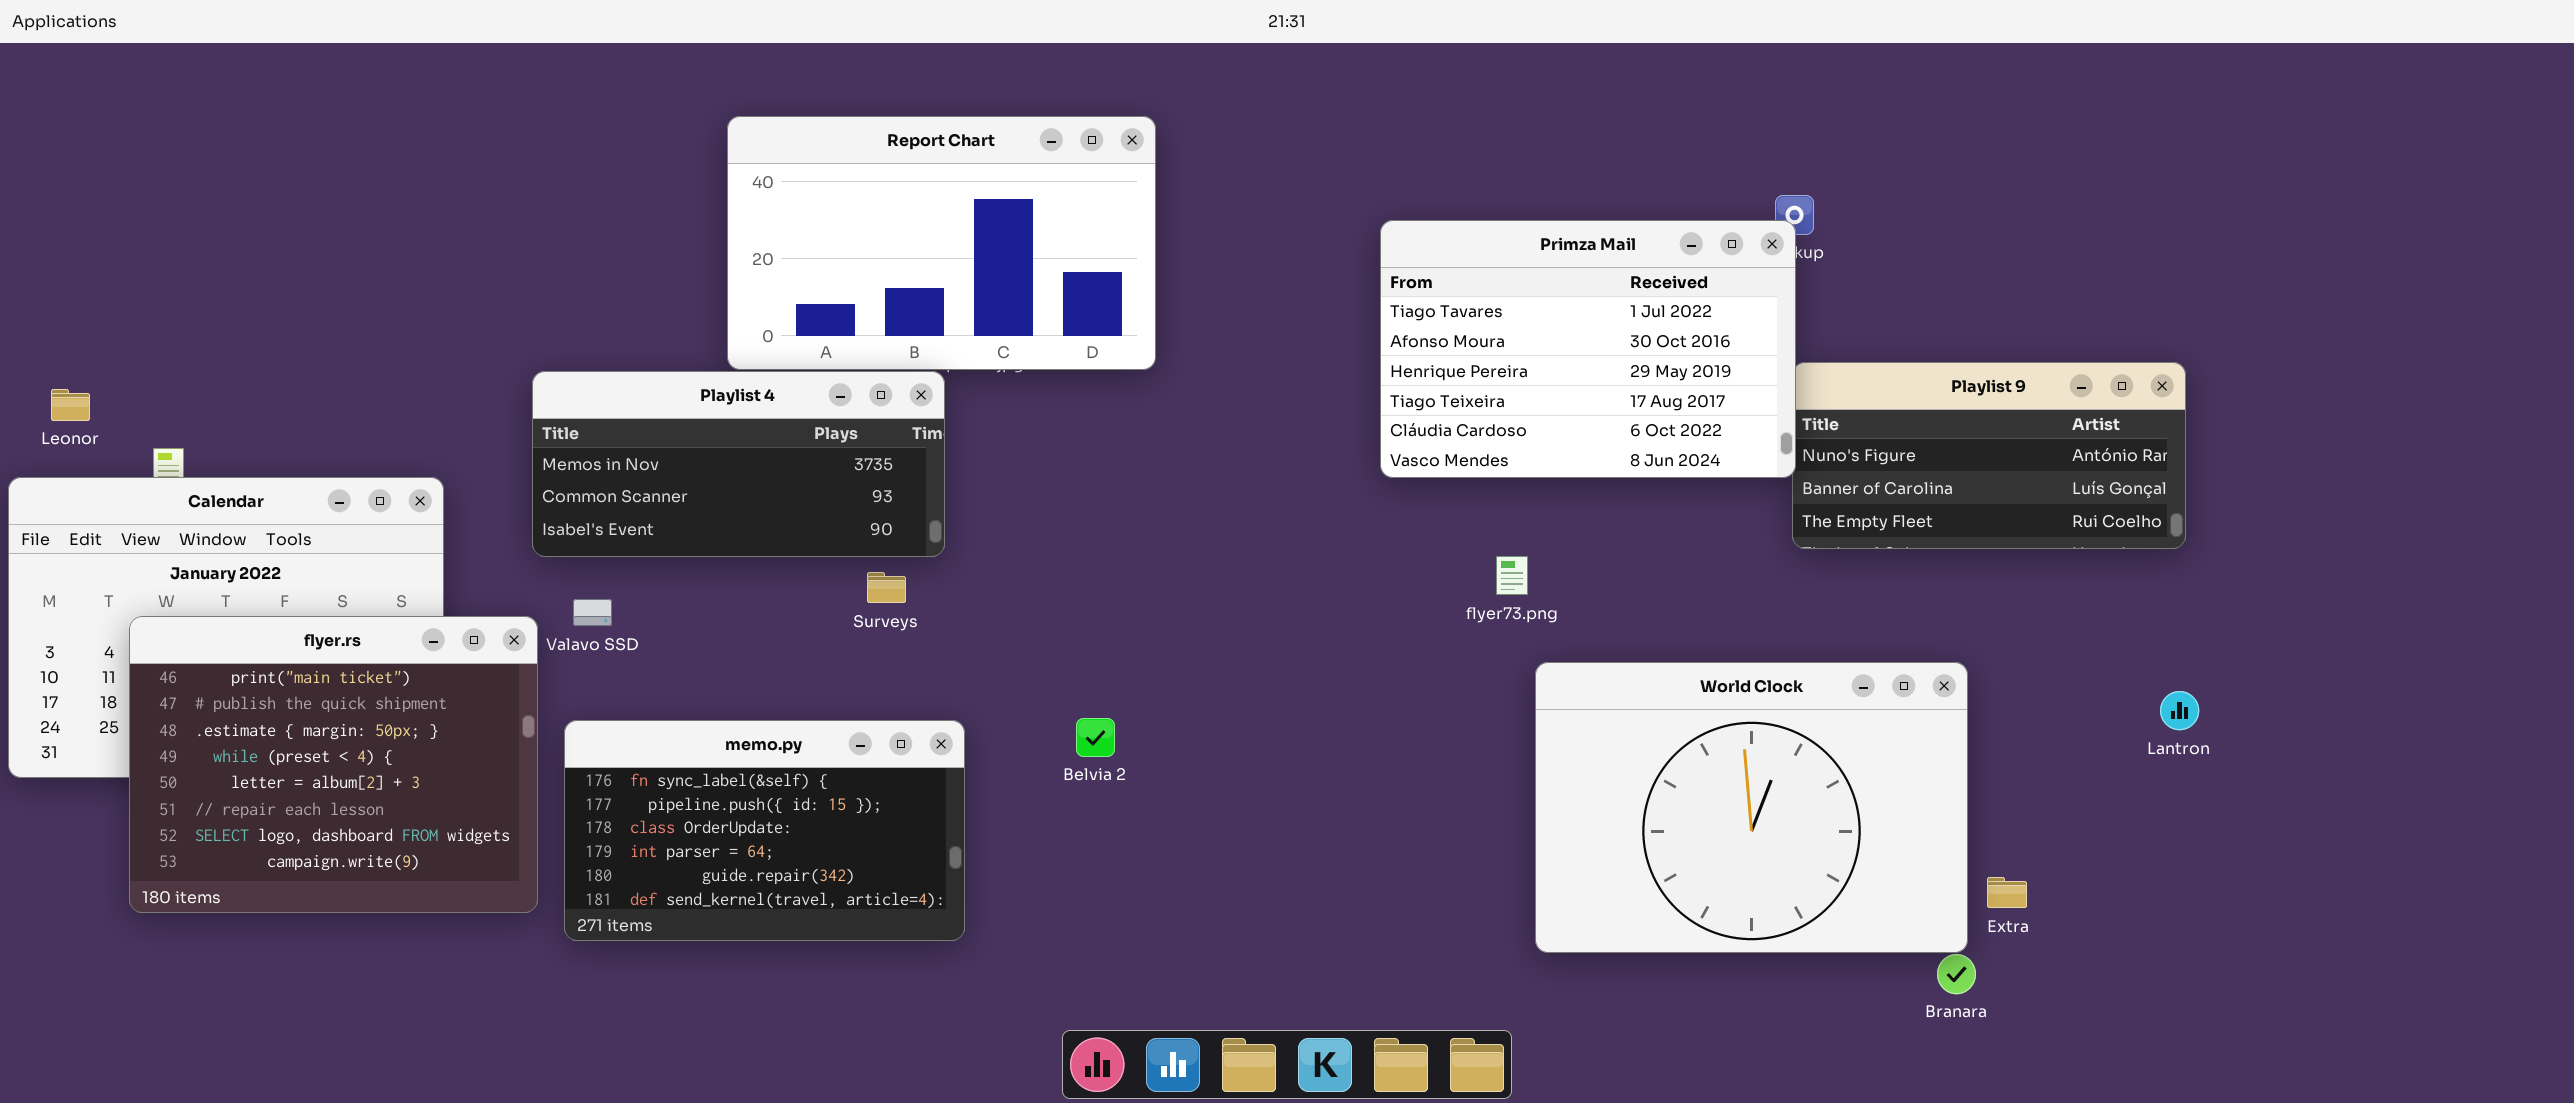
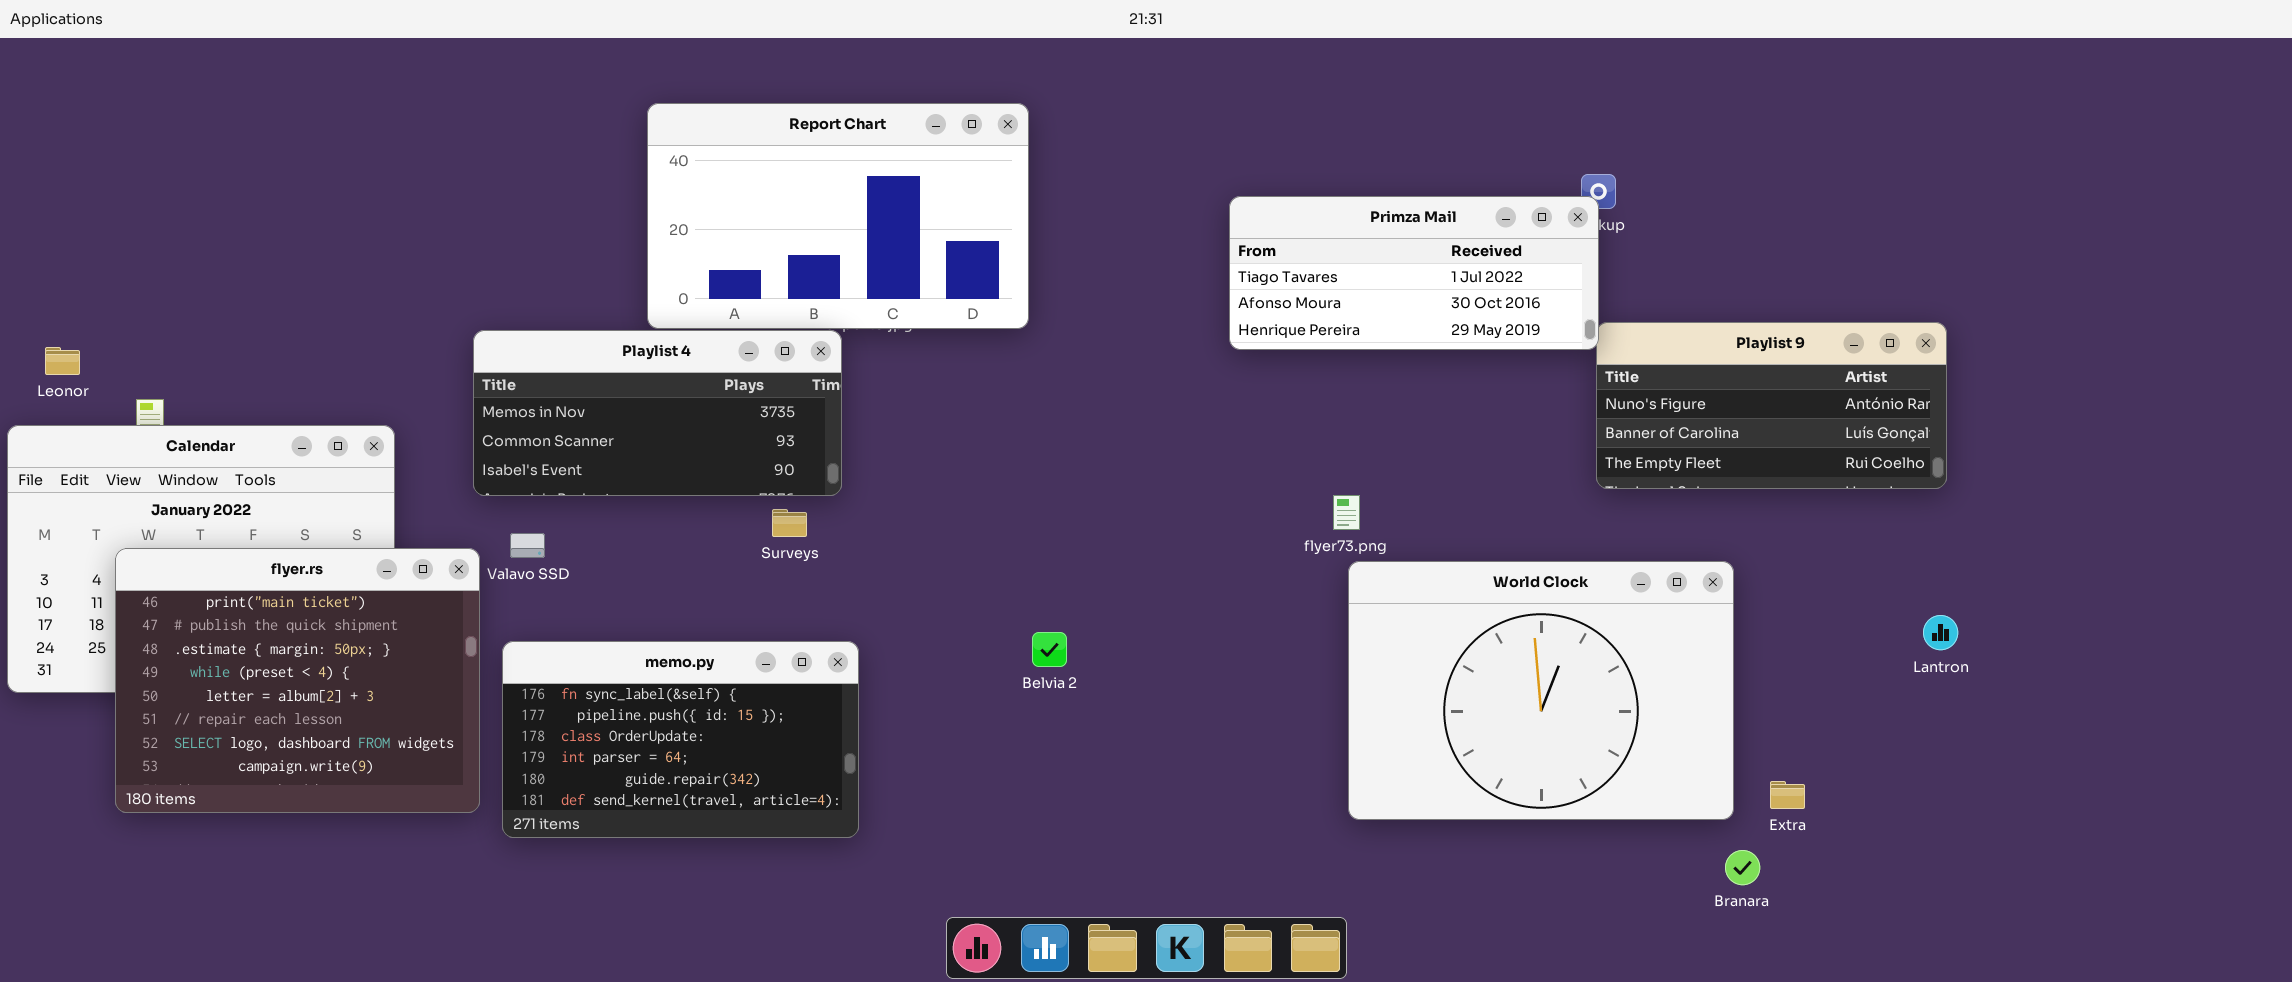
Primza Mail: [1380,220,1796,478] -> [1229,196,1599,350], resized
World Clock: [1535,662,1968,953] -> [1348,561,1734,820], moved
Belvia 2: [1076,718,1115,757] -> [1032,632,1067,667], moved

